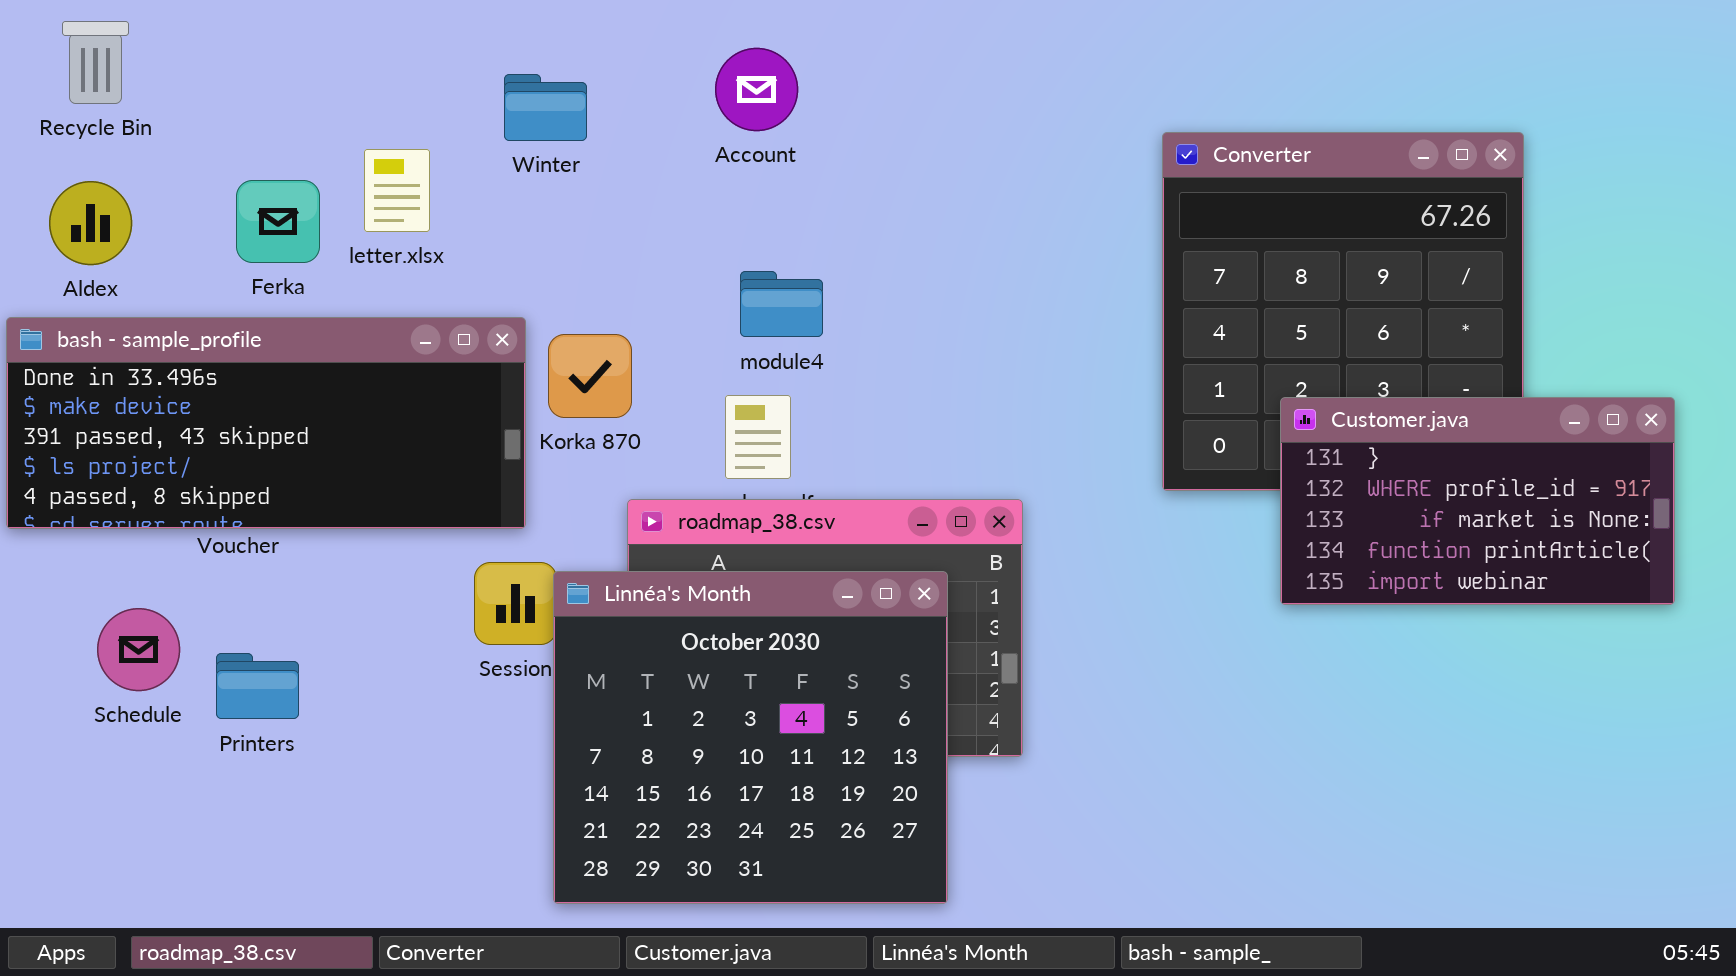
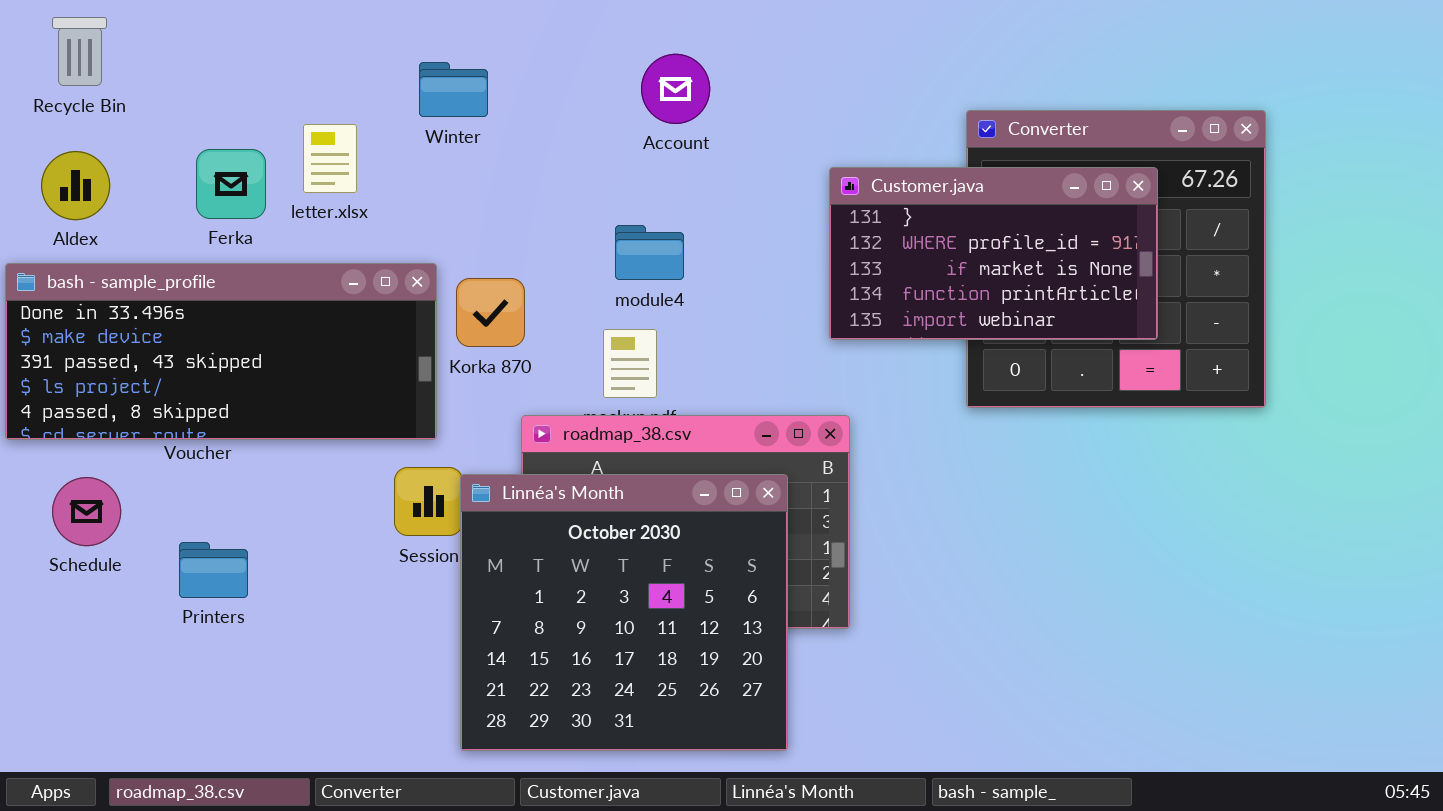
Account: [715,48,798,131] -> [641,54,710,124], moved
Customer.java: [1280,397,1675,605] -> [829,167,1158,340], moved
Schedule: [97,608,180,691] -> [52,477,121,546], moved

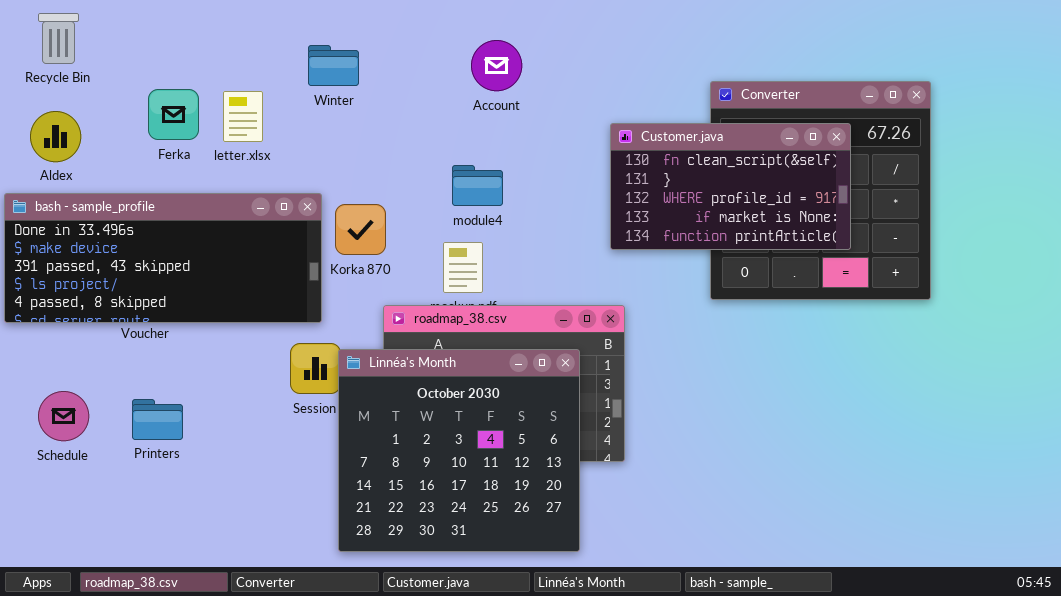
Ferka: [196,149,266,219] -> [148,89,199,140], moved
Customer.java: [829,167,1158,340] -> [610,123,851,250], scrolled up 1 row
Schedule: [52,477,121,546] -> [38,391,89,441], moved

